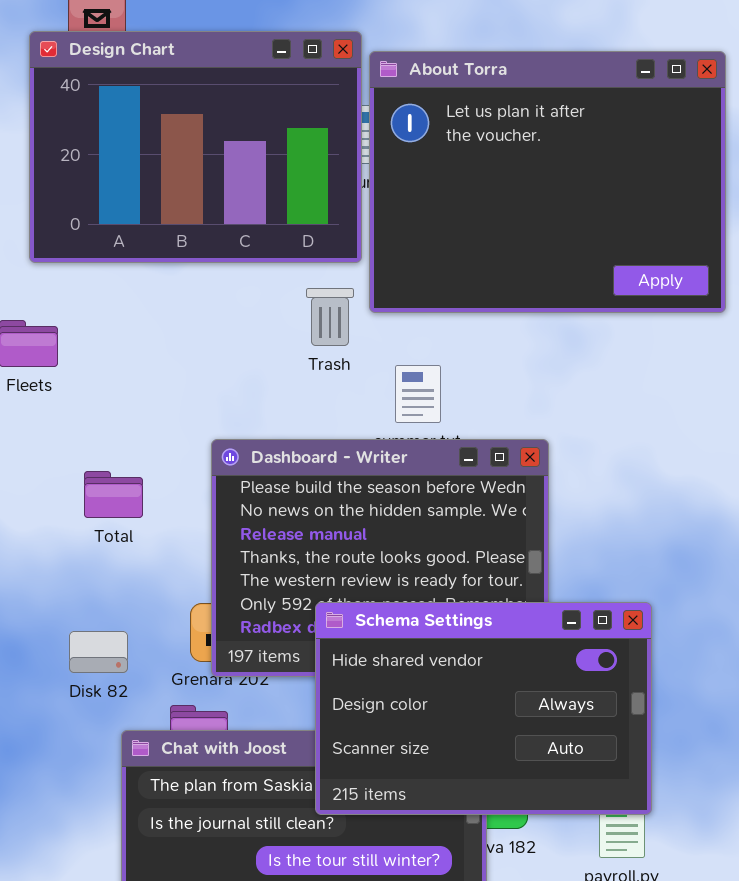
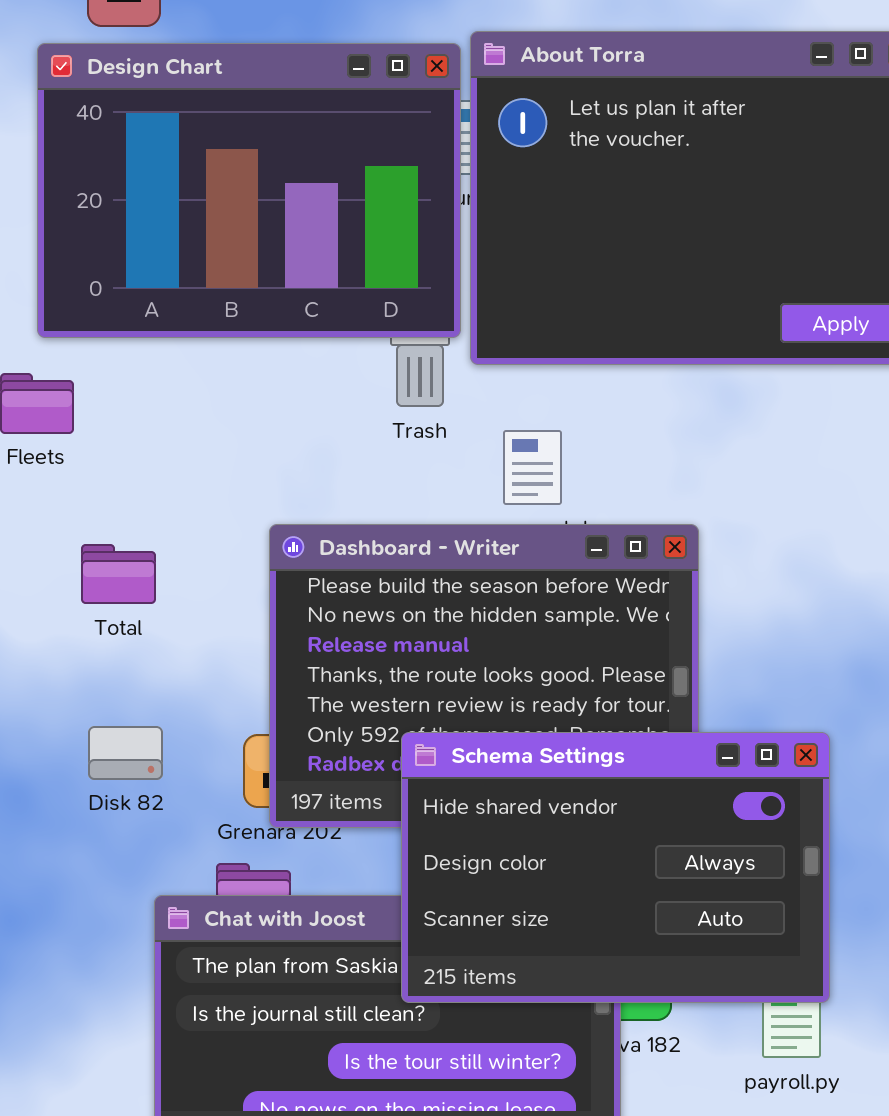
Design Chart: [29,31,362,263] -> [37,43,461,338], moved
Total: [84,471,143,518] -> [81,544,156,604], moved
Disk 82: [69,631,128,673] -> [88,726,163,780], moved

